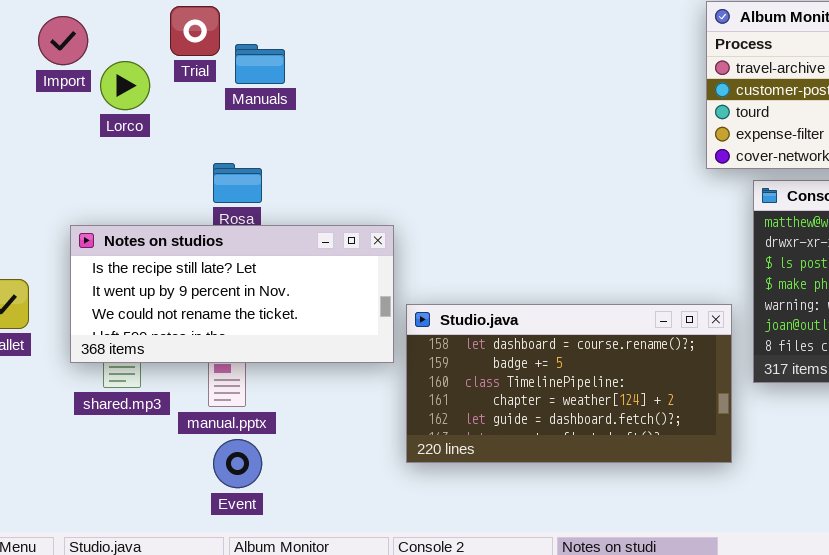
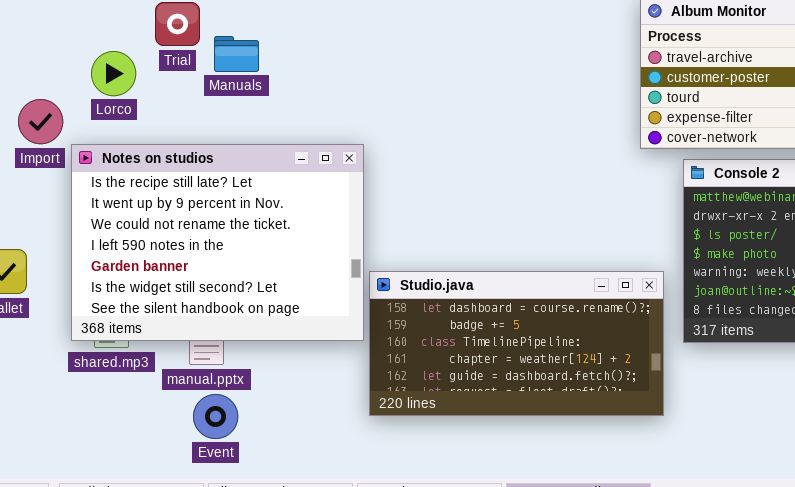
Import: [38,16,88,65] -> [18,99,63,144], moved
Notes on studios: [70,225,394,363] -> [71,144,364,341], moved, resized

